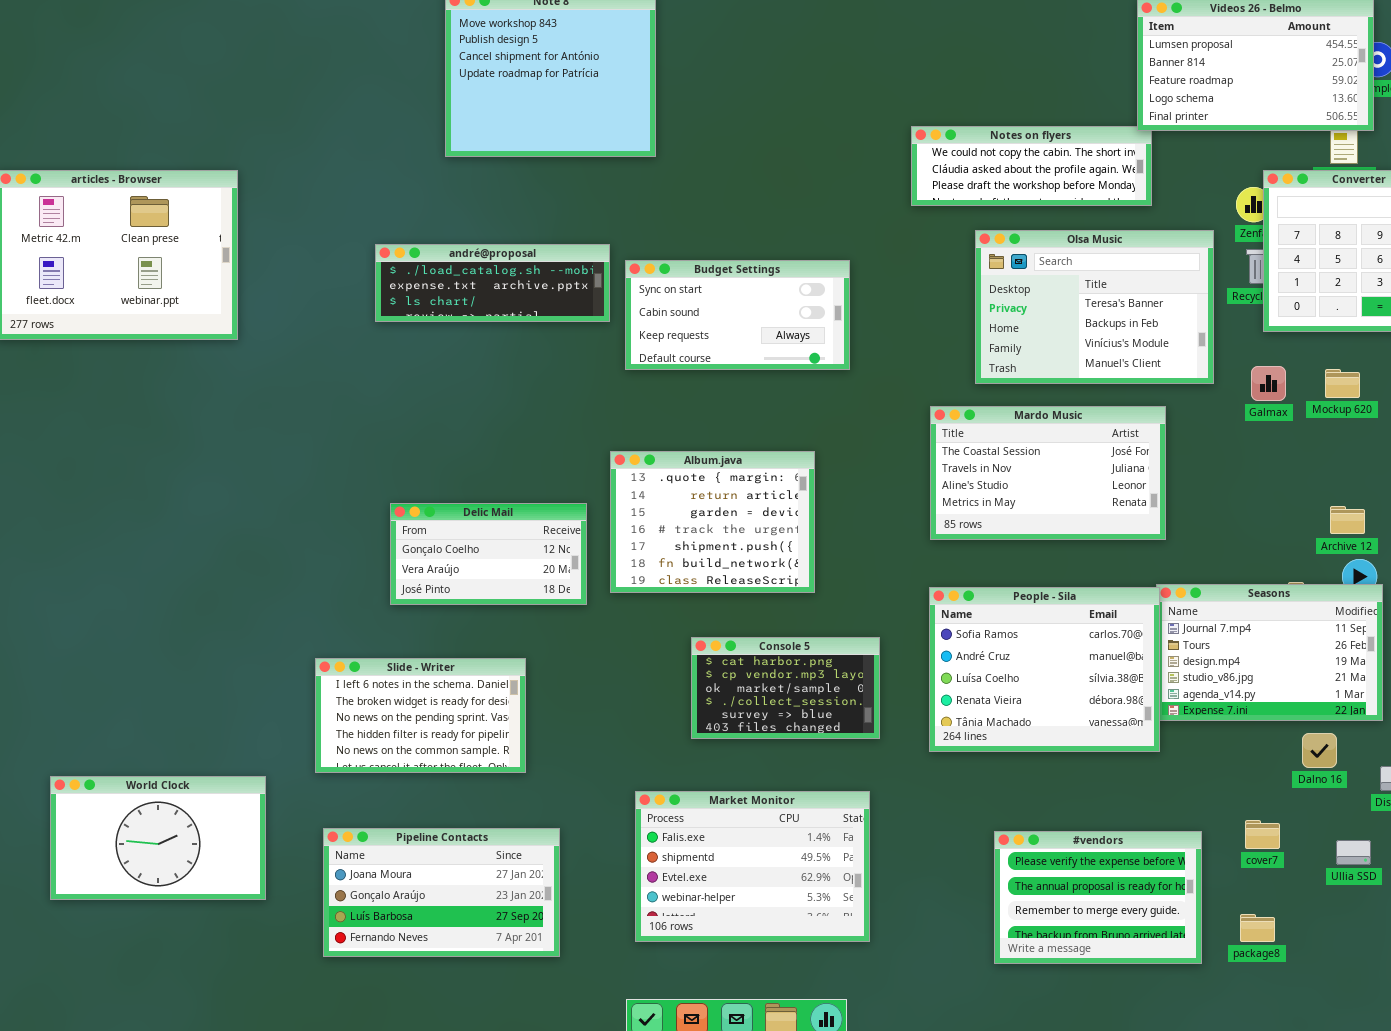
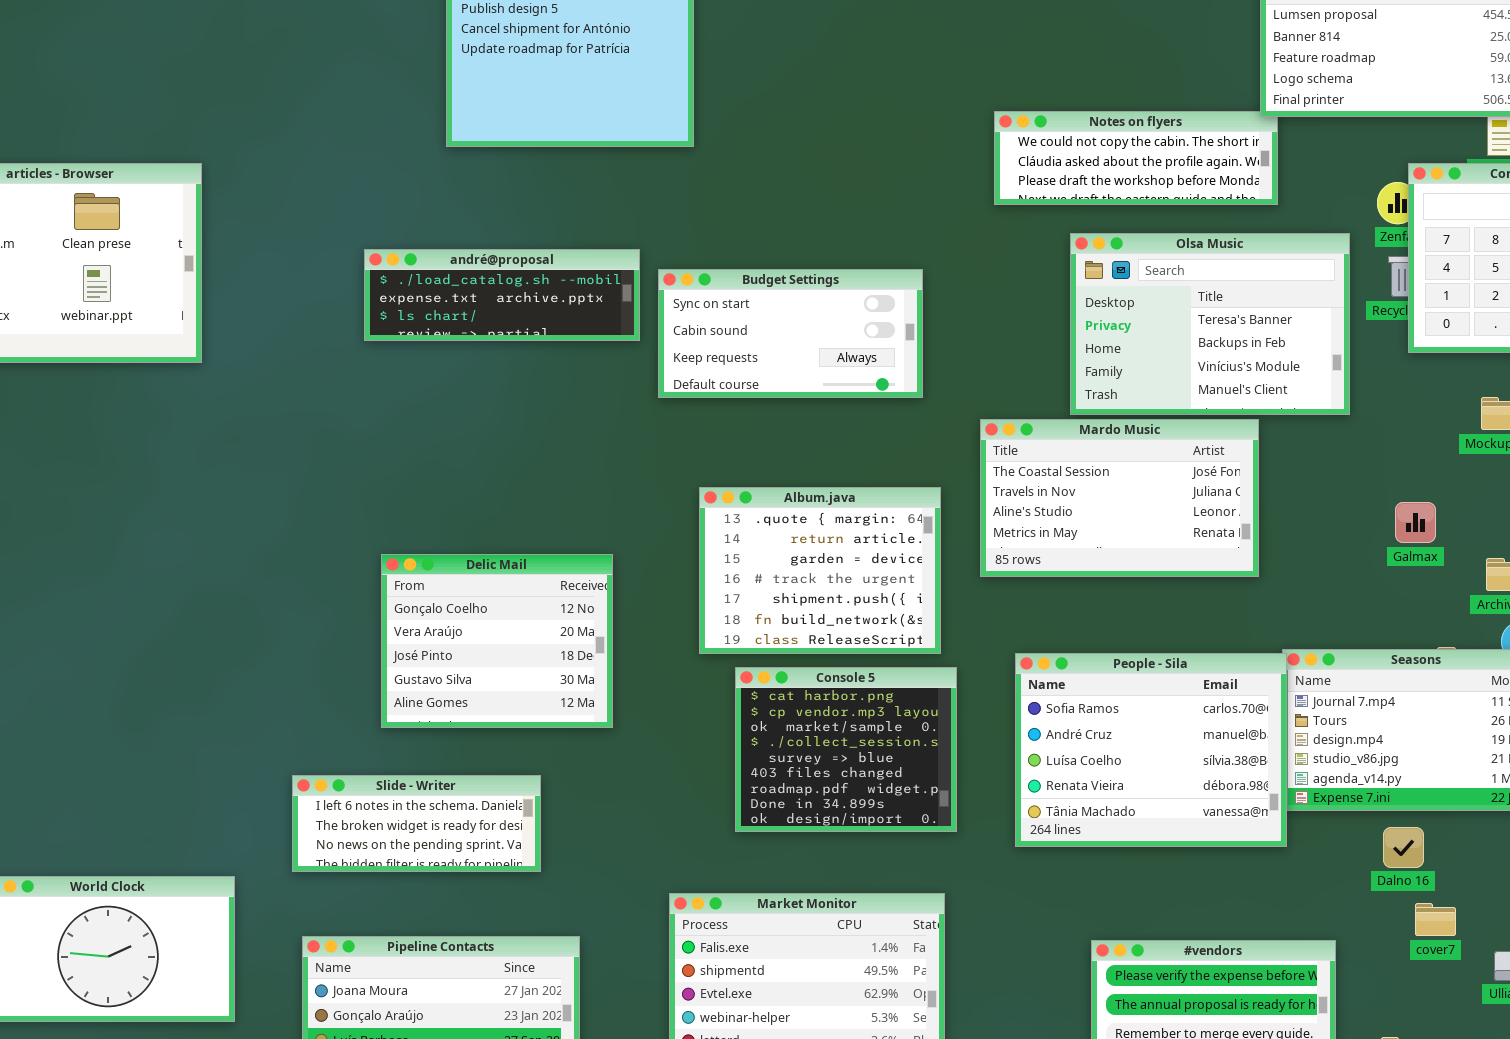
Galmax: [1251,366,1286,401] -> [1395,502,1436,543], moved
Mardo Music: [930,406,1166,540] -> [980,419,1259,577], moved
Album.java: [610,451,815,593] -> [699,487,941,654], moved
Delic Mail: [390,503,587,605] -> [381,554,613,728], resized
Console 5: [691,637,880,739] -> [735,667,957,832], resized
Slide - Writer: [315,658,526,773] -> [292,775,541,872], resized
Dalno 16: [1302,733,1337,768] -> [1383,827,1424,868], moved
cover7: [1245,820,1280,849] -> [1415,903,1456,936], moved

